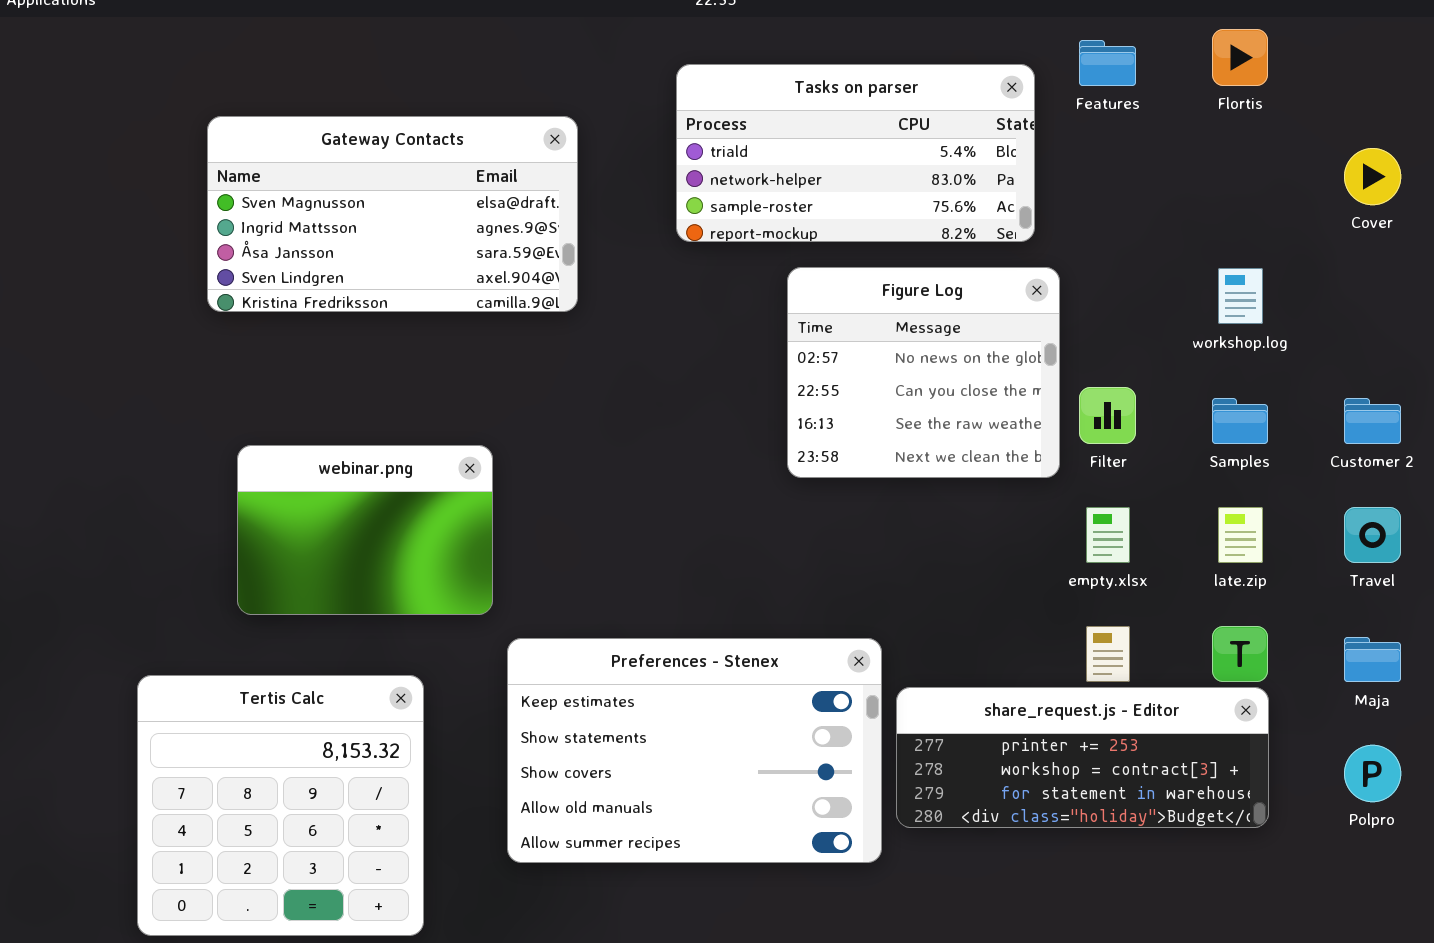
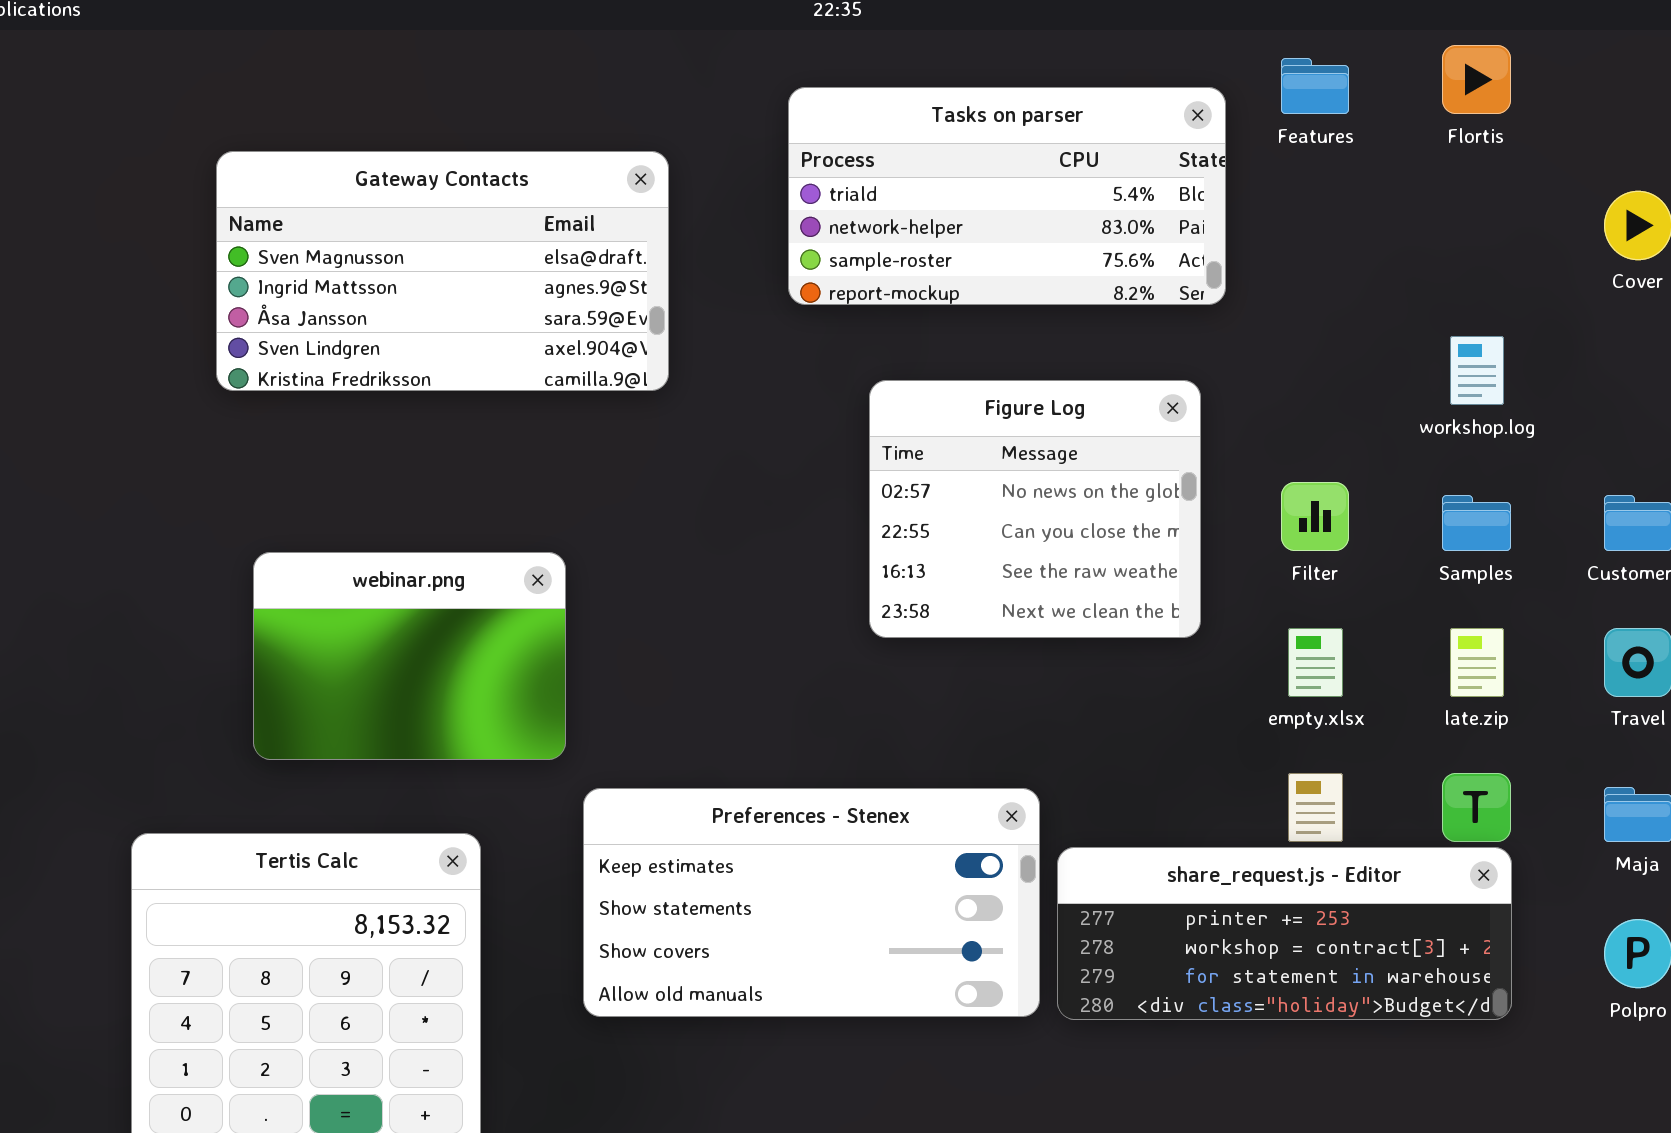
Figure Log: [787,267,1060,478] -> [869,380,1201,638], moved
Preferences - Stenex: [507,638,882,863] -> [583,788,1040,1017], resized

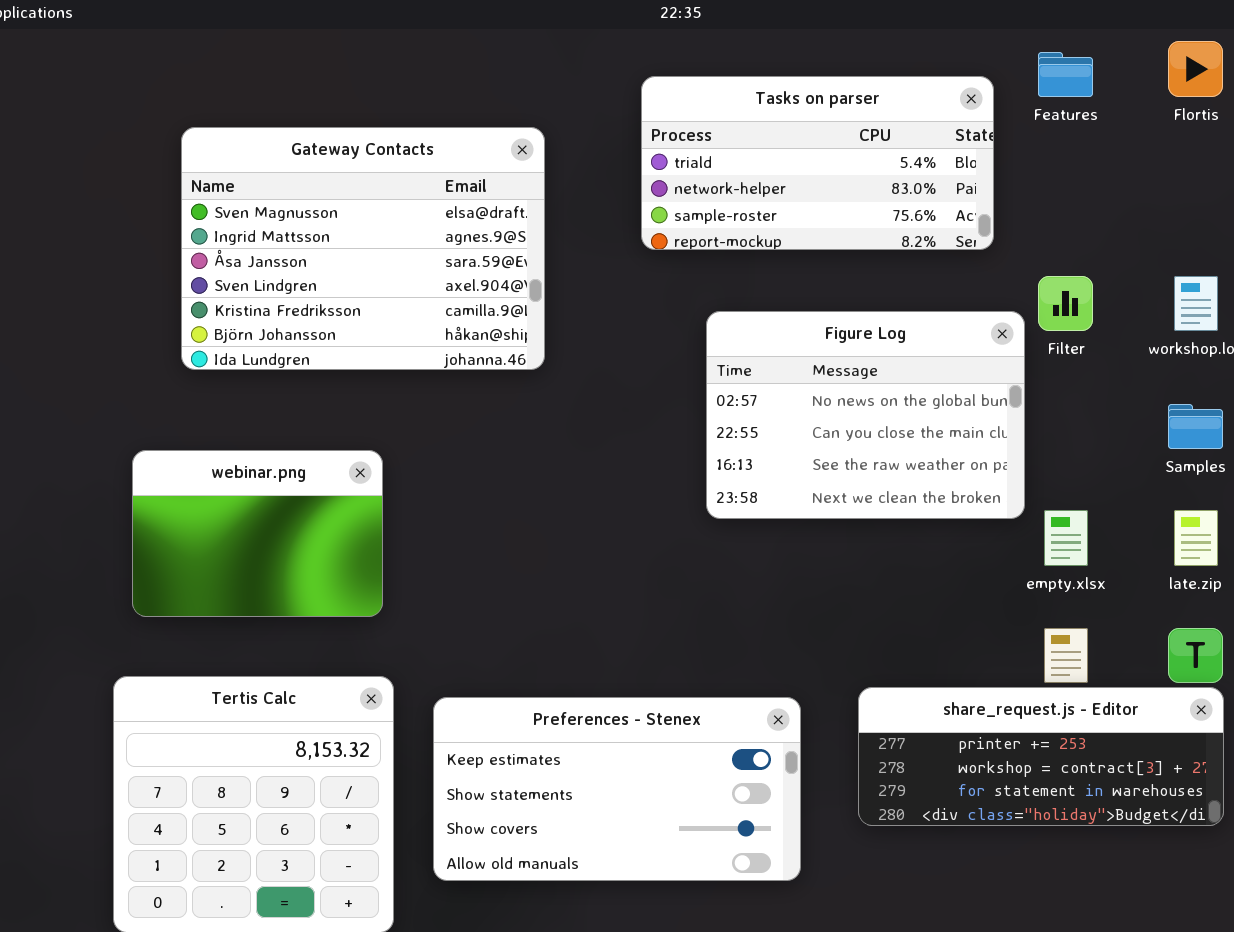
Gateway Contacts: [216,151,669,391] -> [181,127,545,370], resized
Figure Log: [869,380,1201,638] -> [706,311,1025,519], resized
Filter: [1281,482,1349,551] -> [1038,276,1093,331], moved
webinar.png: [253,552,566,760] -> [132,450,383,617], moved
Preferences - Stenex: [583,788,1040,1017] -> [433,697,801,881], moved

